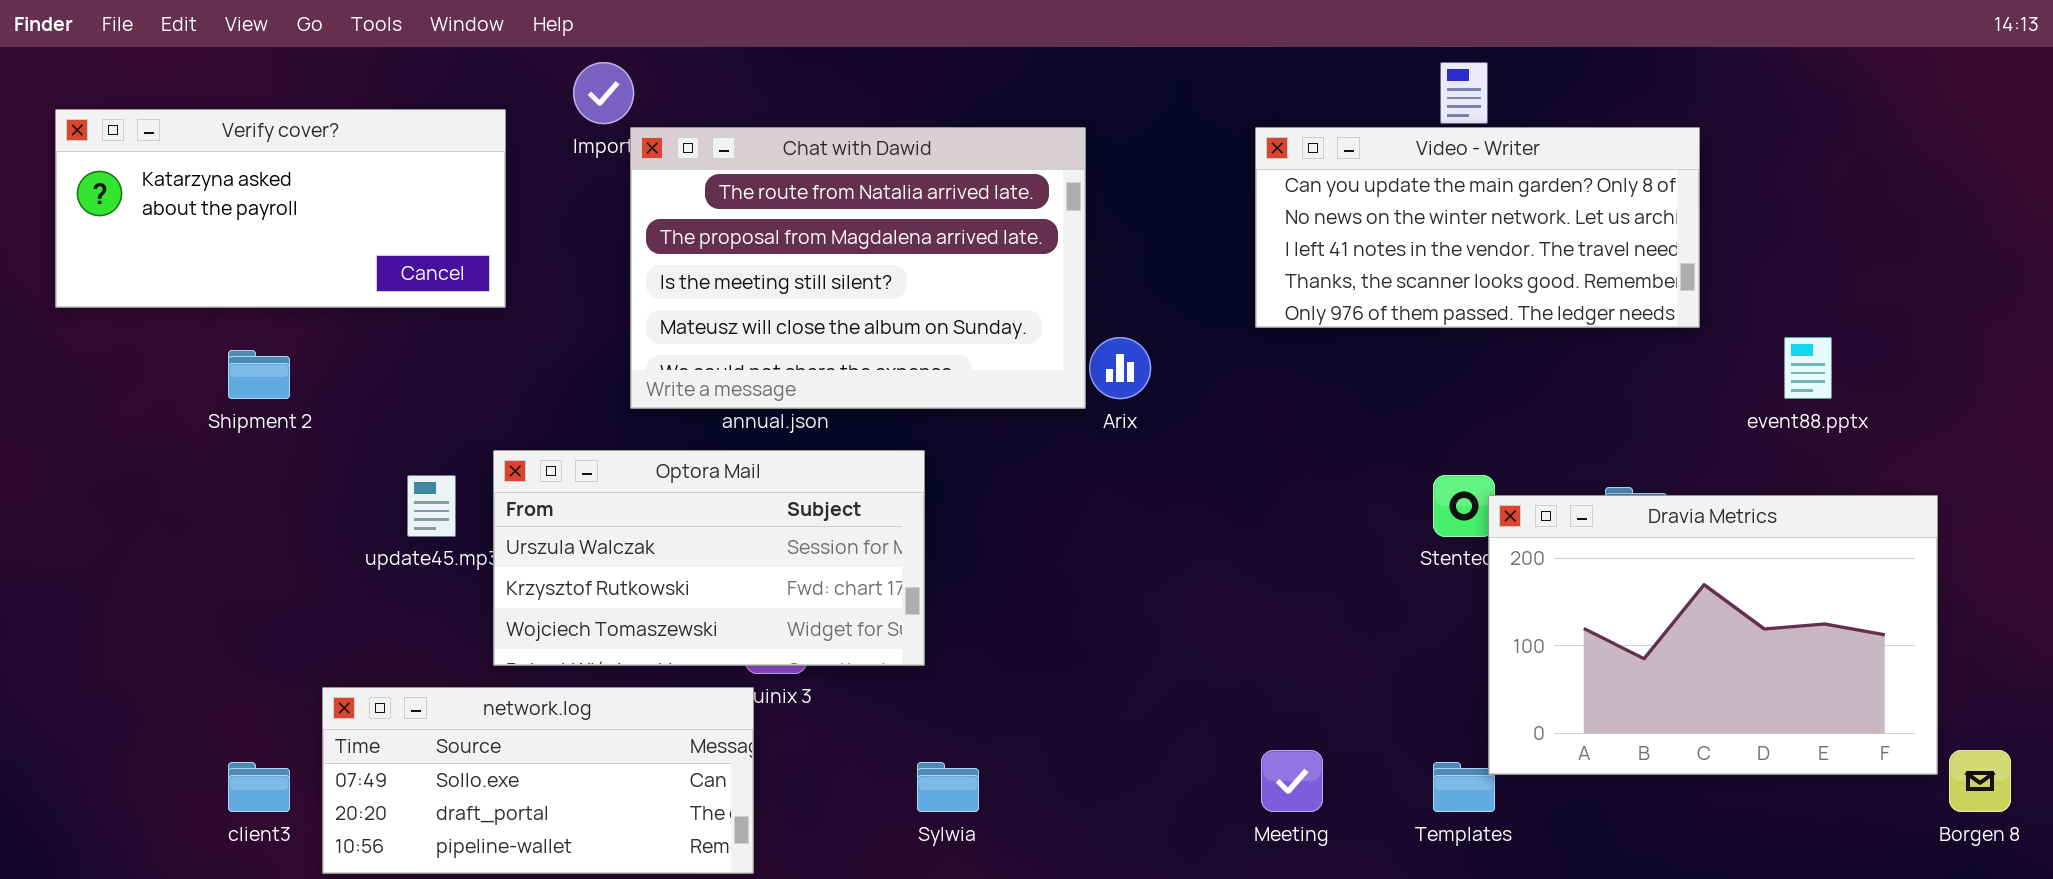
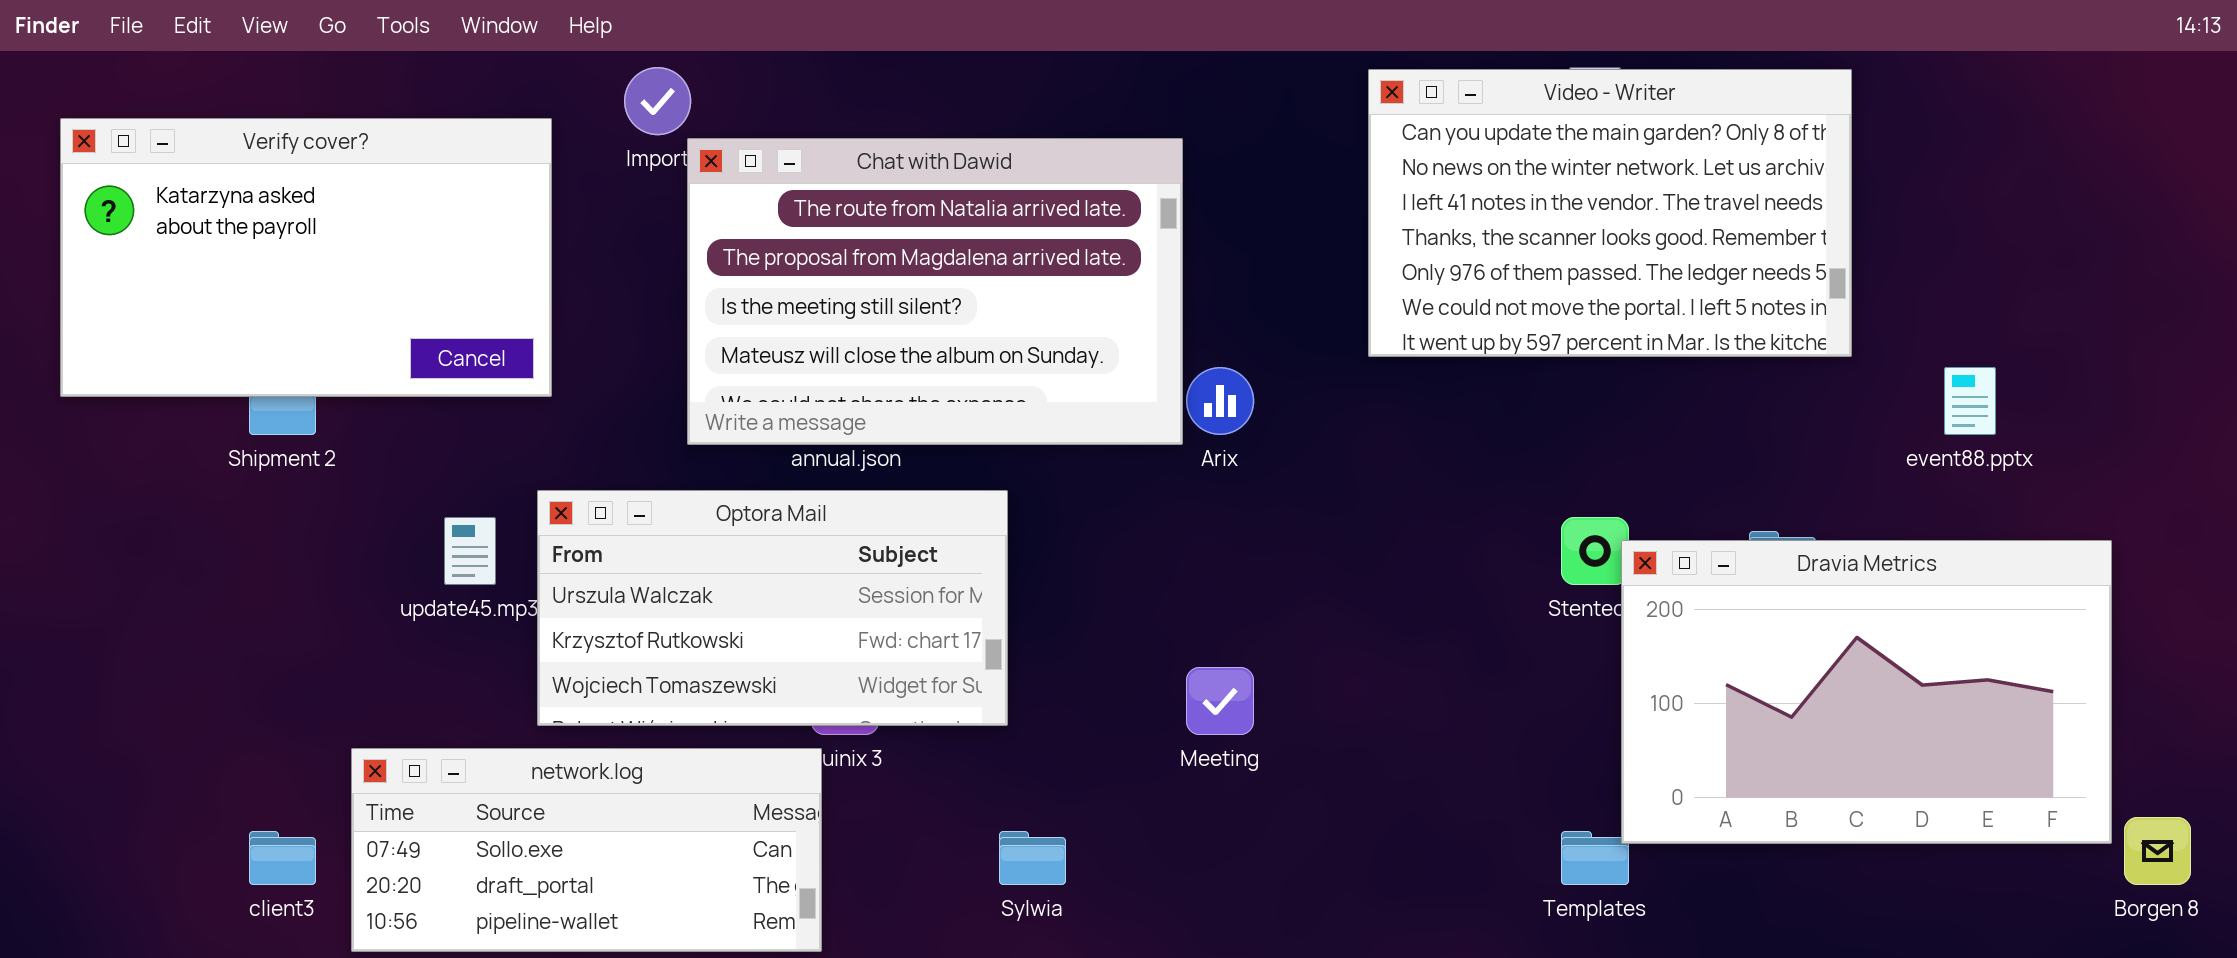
Verify cover?: [55,109,506,308] -> [60,118,552,397], resized
Video - Writer: [1255,127,1700,328] -> [1368,69,1852,357], resized
Meeting: [1261,750,1323,812] -> [1186,667,1254,735], moved

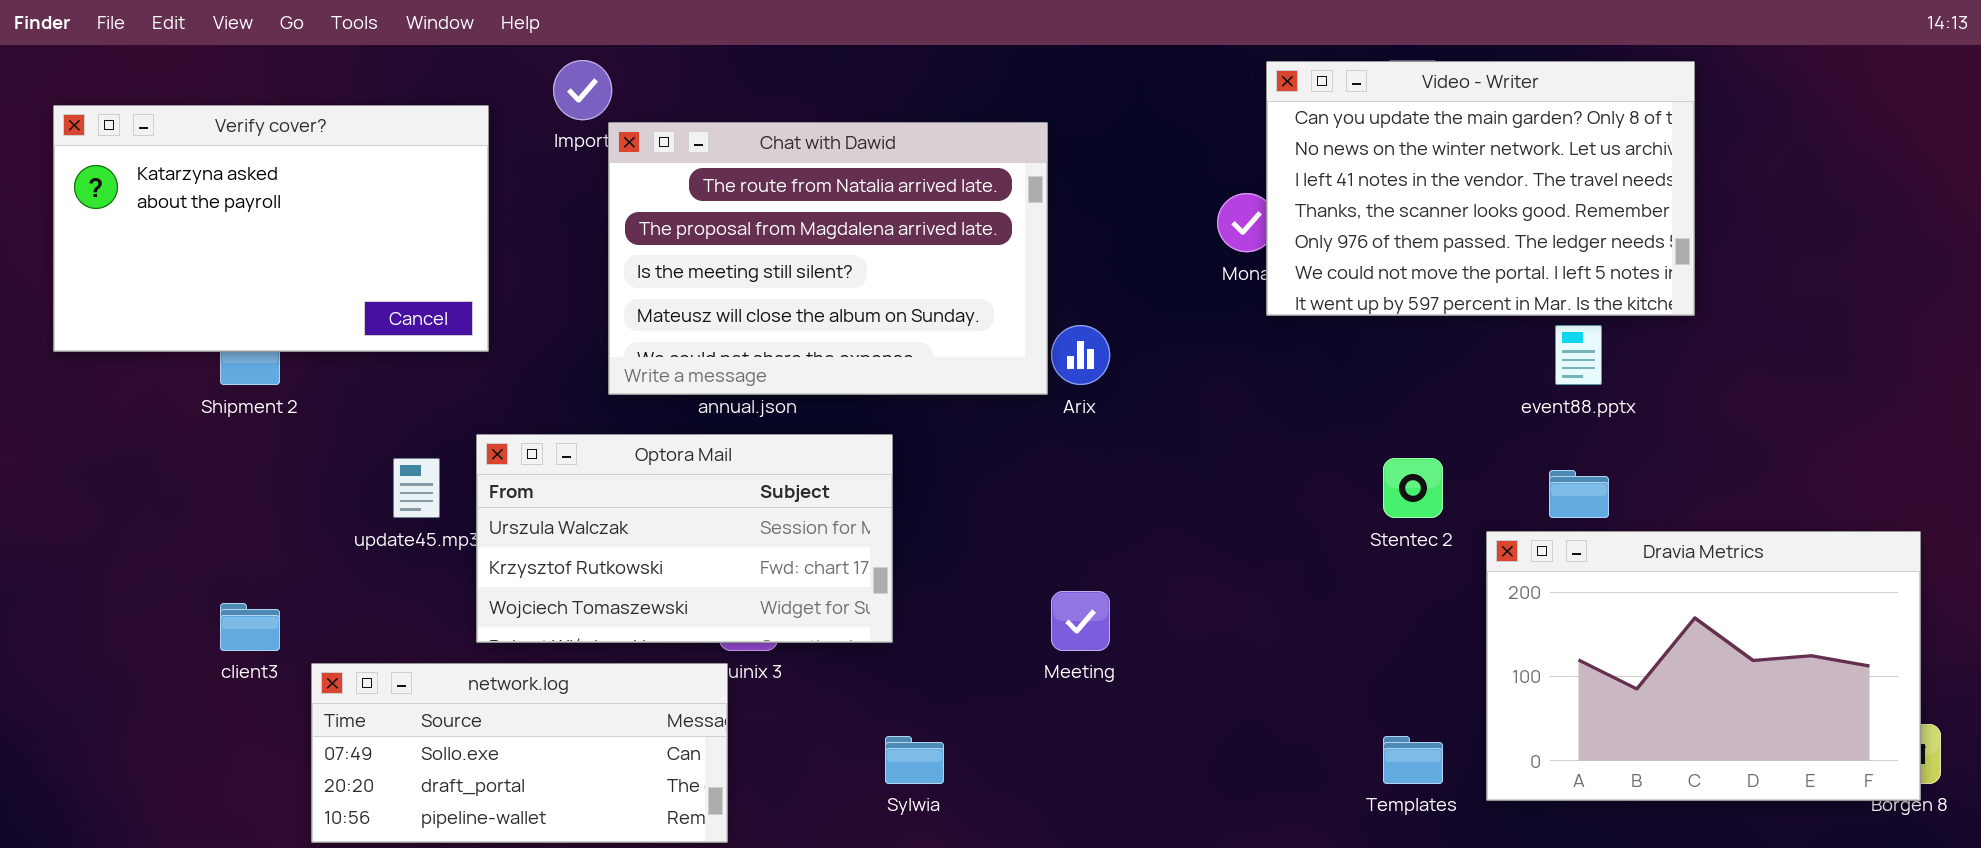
Video - Writer: [1368,69,1852,357] -> [1266,61,1695,316], moved
event88.pptx: [1944,367,1996,435] -> [1555,325,1602,385], moved
Dravia Metrics: [1621,540,2112,844] -> [1486,531,1921,801], moved
client3: [249,831,316,885] -> [220,603,280,651], moved

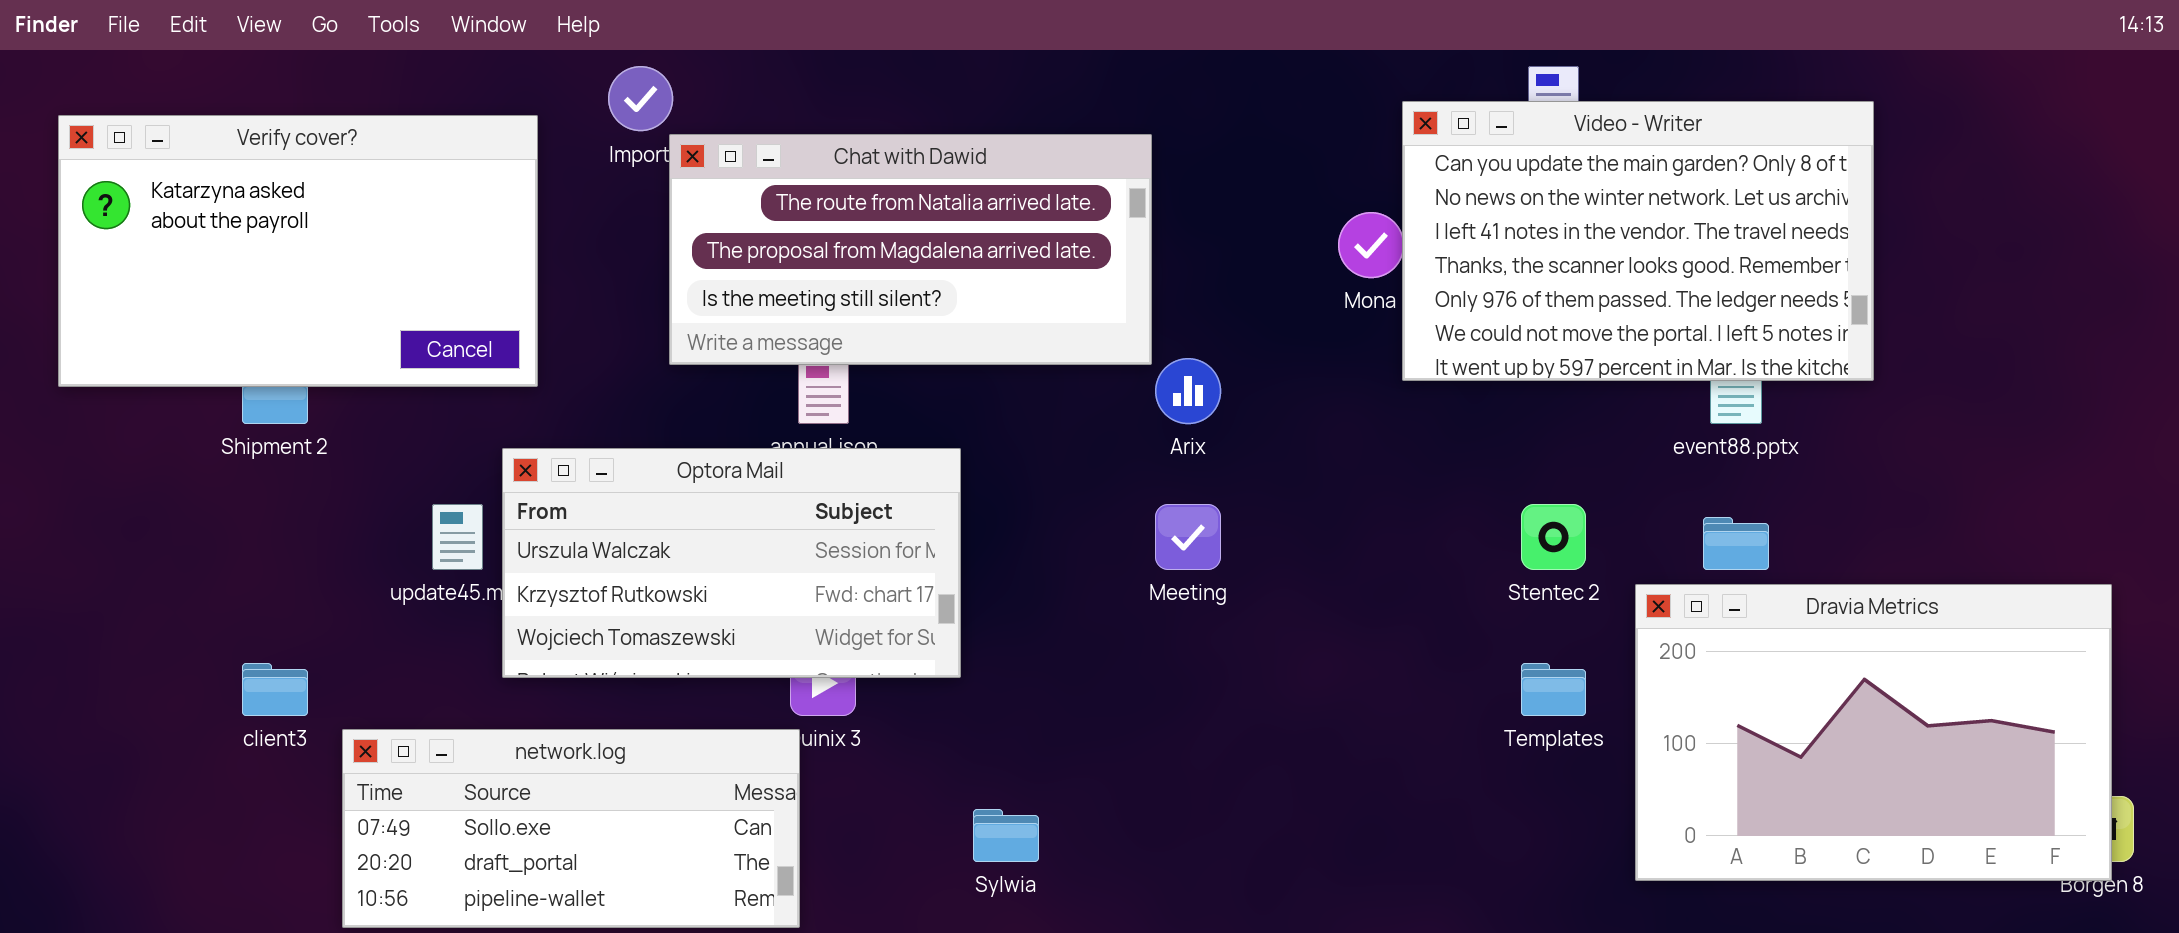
Video - Writer: [1266,61,1695,316] -> [1402,101,1874,381], moved
Chat with Dawid: [608,122,1048,395] -> [669,134,1152,365], resized
Optora Mail: [476,434,893,643] -> [502,448,961,678], moved
Meeting: [1051,591,1110,651] -> [1155,504,1221,570], moved
Templates: [1383,736,1443,784] -> [1521,663,1586,716], moved

